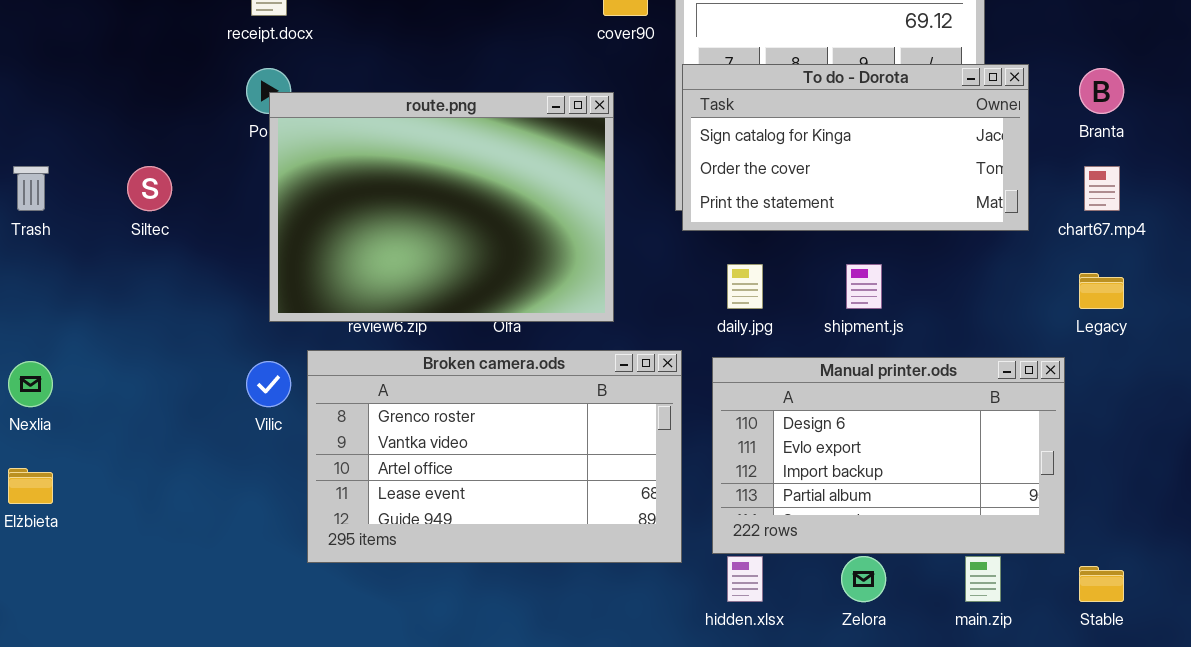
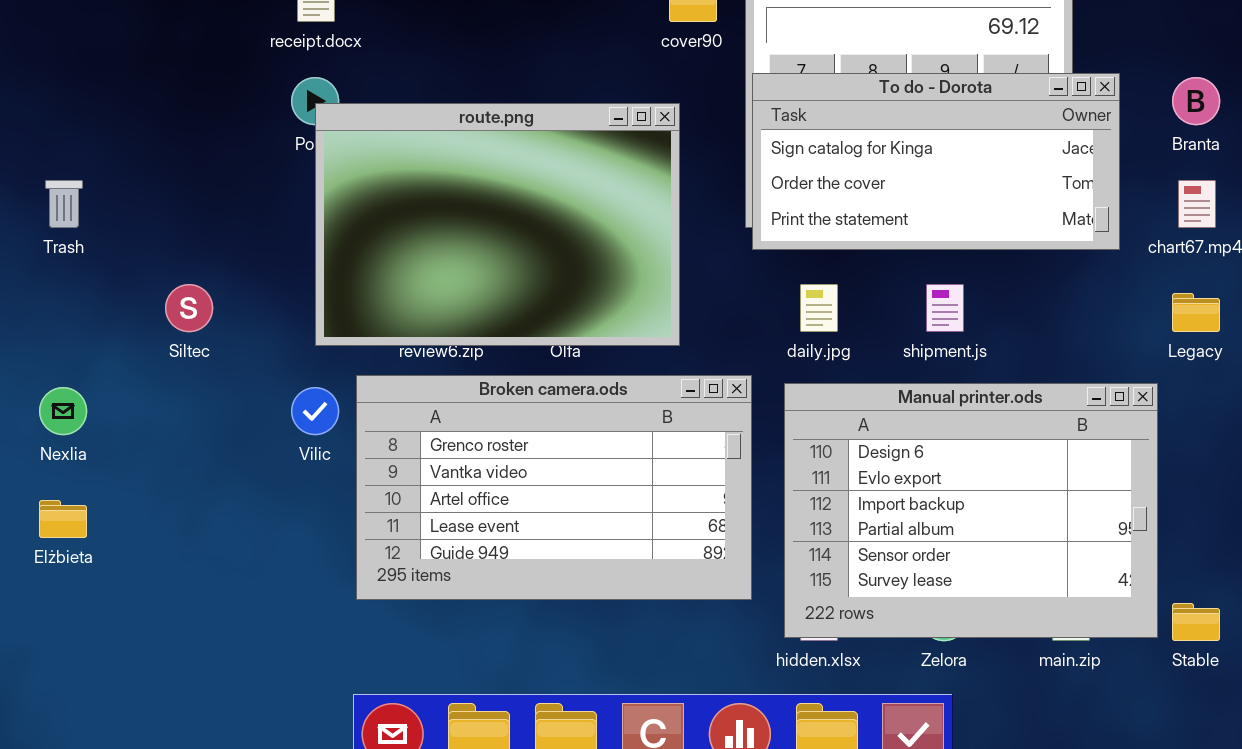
Siltec: [127,166,172,211] -> [165,284,213,332], moved
Manual printer.ods: [712,357,1065,554] -> [784,383,1158,638], resized

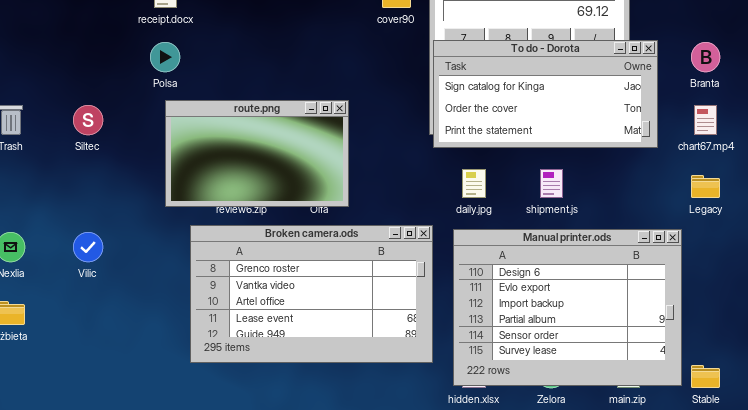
route.png: [315,103,680,346] -> [165,100,349,207], resized
Siltec: [165,284,213,332] -> [73,105,103,135], moved
Vilic: [291,387,339,435] -> [73,232,103,262], moved

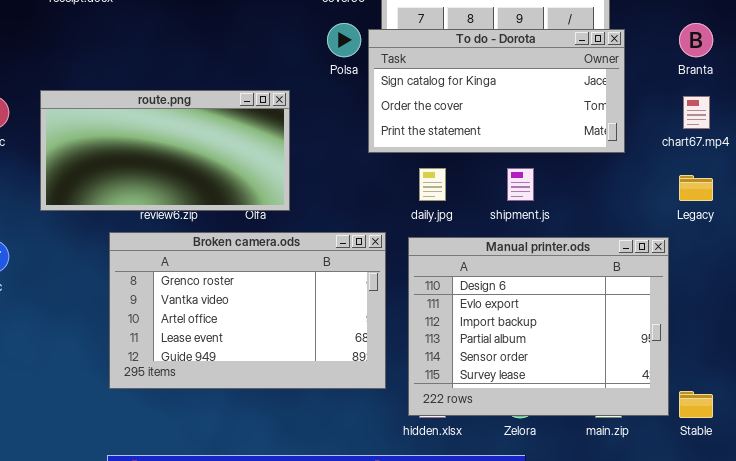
To do - Dorota: [433,40,658,148] -> [368,29,625,153], moved
Polsa: [150,42,180,72] -> [327,23,361,57], moved
route.png: [165,100,349,207] -> [40,90,290,211], resized

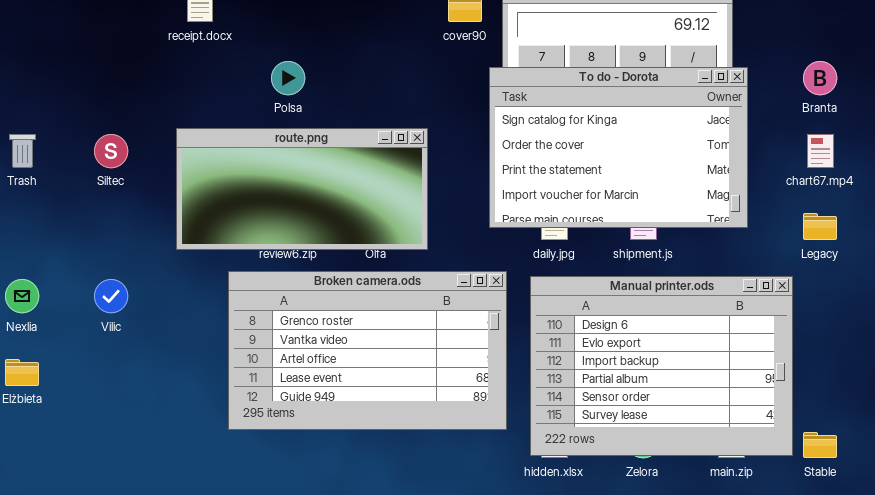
Polsa: [327,23,361,57] -> [271,61,305,95], moved
To do - Dorota: [368,29,625,153] -> [489,67,748,228], resized
route.png: [40,90,290,211] -> [176,128,428,250], moved

